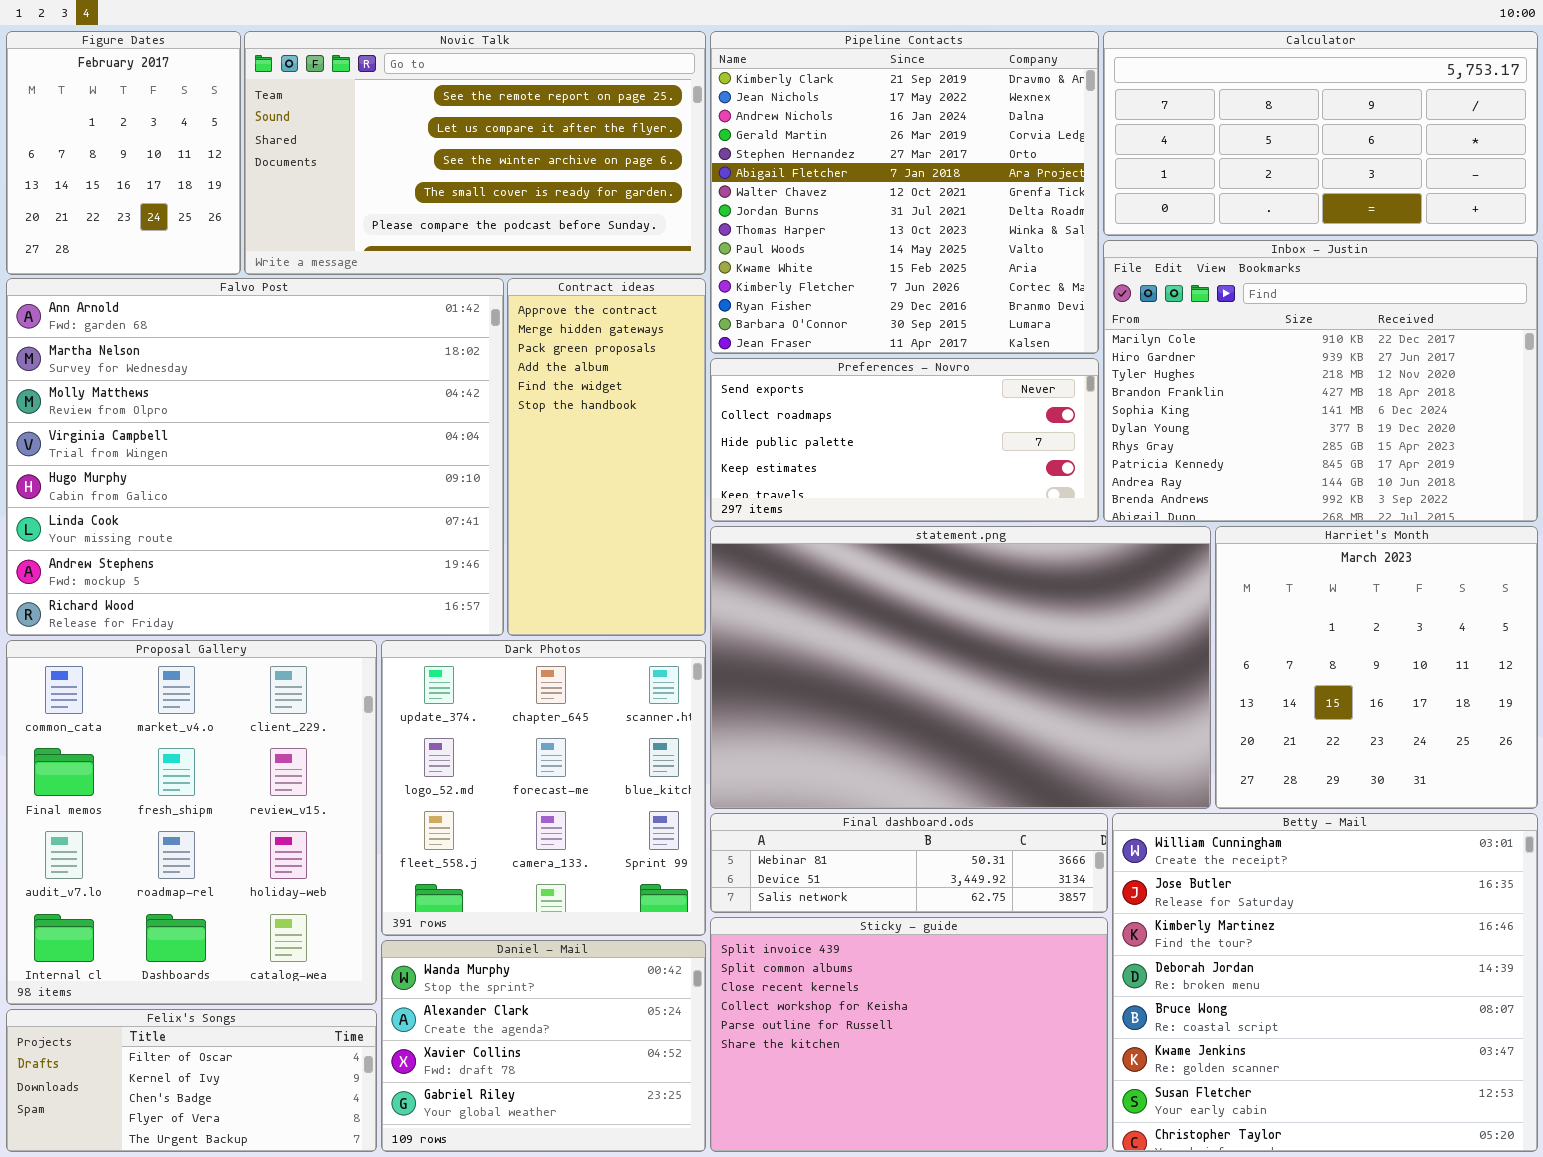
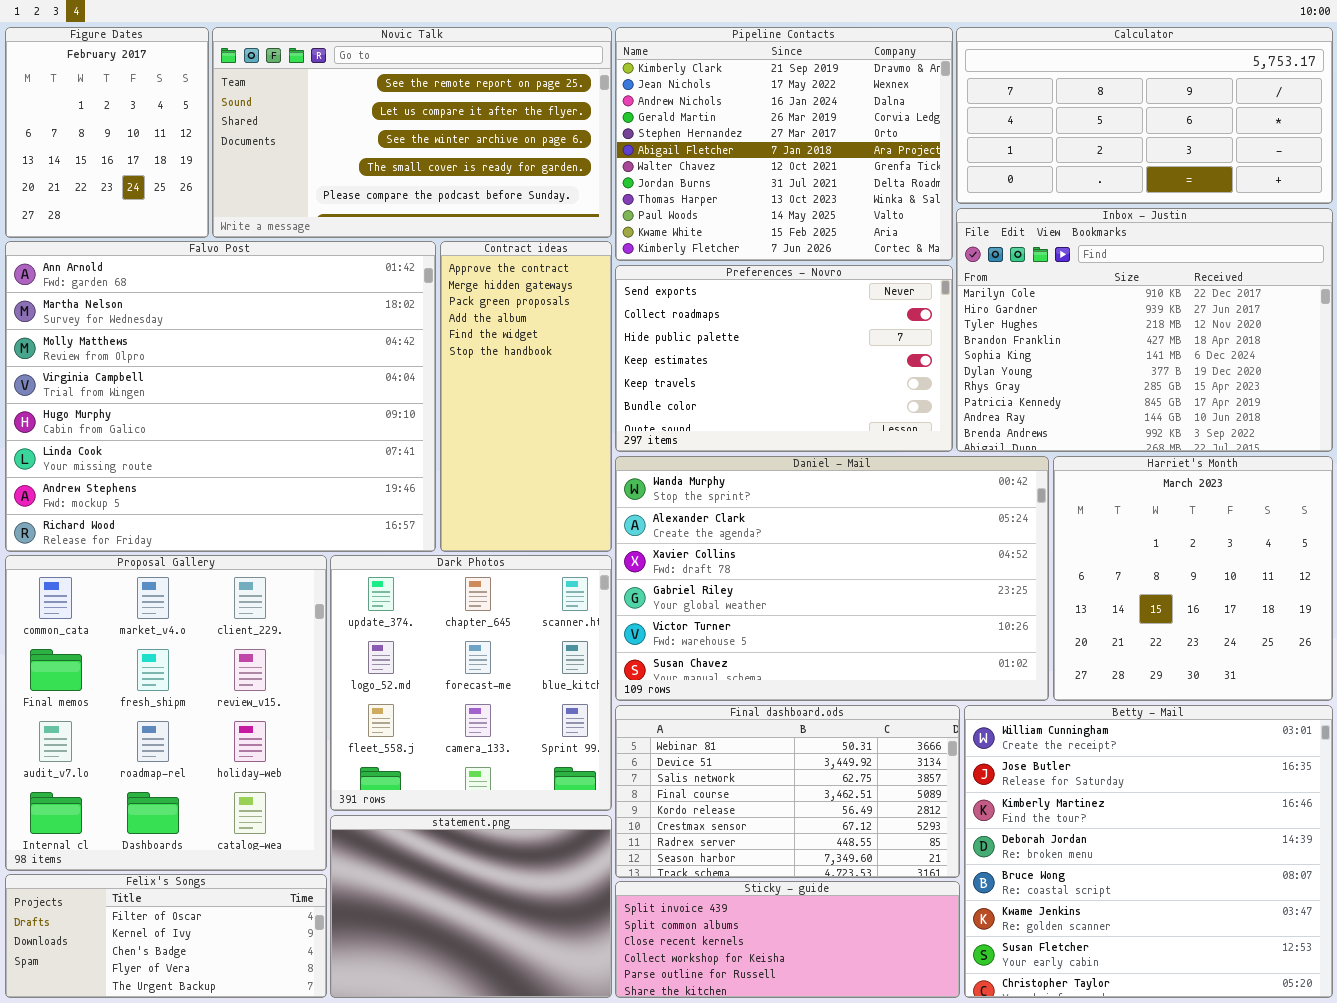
Pipeline Contacts: [710,31,1099,354] -> [615,27,953,261], resized
Preferences - Novro: [710,358,1099,522] -> [615,265,953,452], resized
statement.png: [710,526,1211,809] -> [330,815,612,998], moved, resized
Final dashboard.ods: [710,813,1108,913] -> [615,705,960,878], resized
Sticky - guide: [710,917,1108,1152] -> [615,881,960,998], resized
Daniel - Mail: [381,940,706,1152] -> [615,456,1049,701], moved, resized

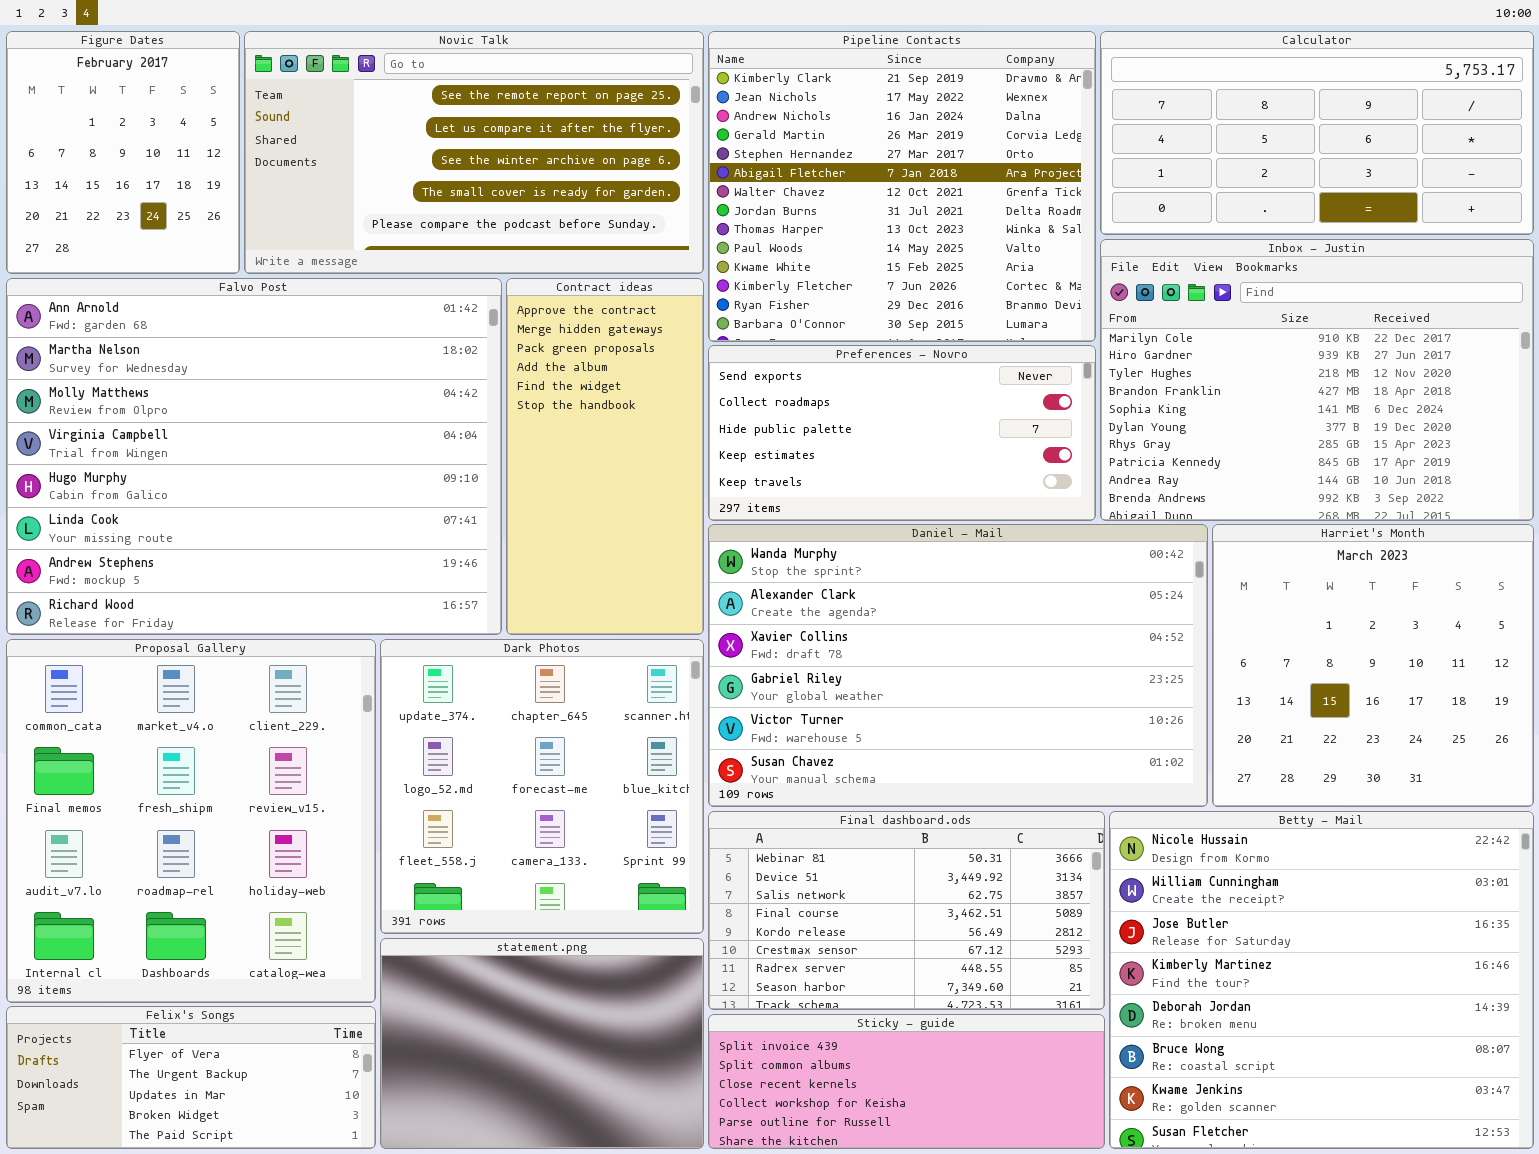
Pipeline Contacts: [615,27,953,261] -> [708,31,1096,342], resized
Preferences - Novro: [615,265,953,452] -> [708,345,1096,521], resized
Betty - Mail: [964,705,1333,998] -> [1109,811,1534,1149], scrolled up 1 row
Felix's Songs: [5,874,327,998] -> [6,1006,376,1149], scrolled down 3 rows

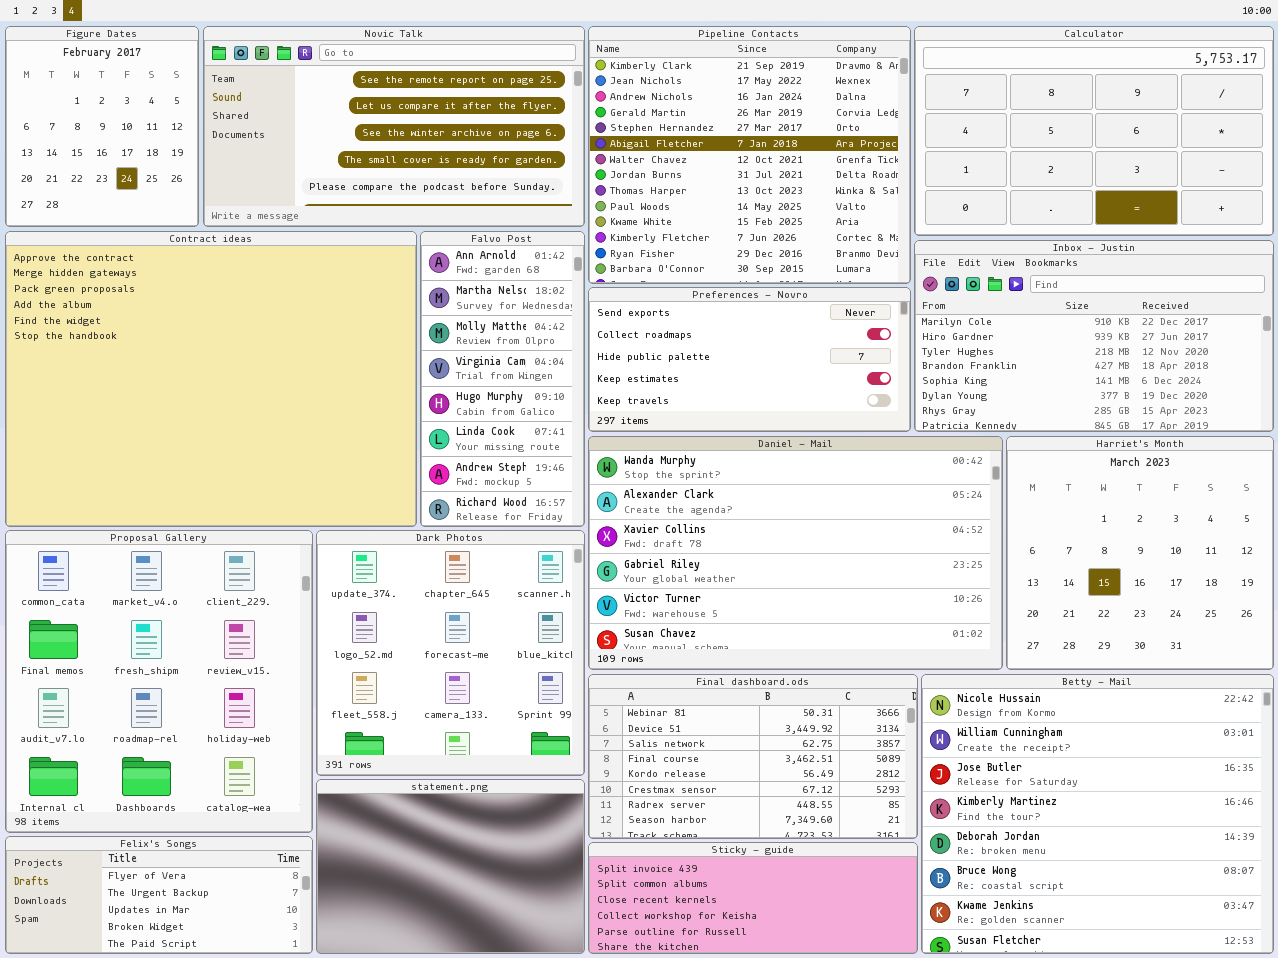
Calculator: [1100,31,1534,235] -> [914,26,1274,236], resized
Inbox - Justin: [1100,239,1534,521] -> [914,240,1274,432], resized
Falvo Post: [6,278,502,635] -> [420,231,585,527], moved, resized
Contract ideas: [506,278,704,635] -> [5,231,417,527], moved, resized

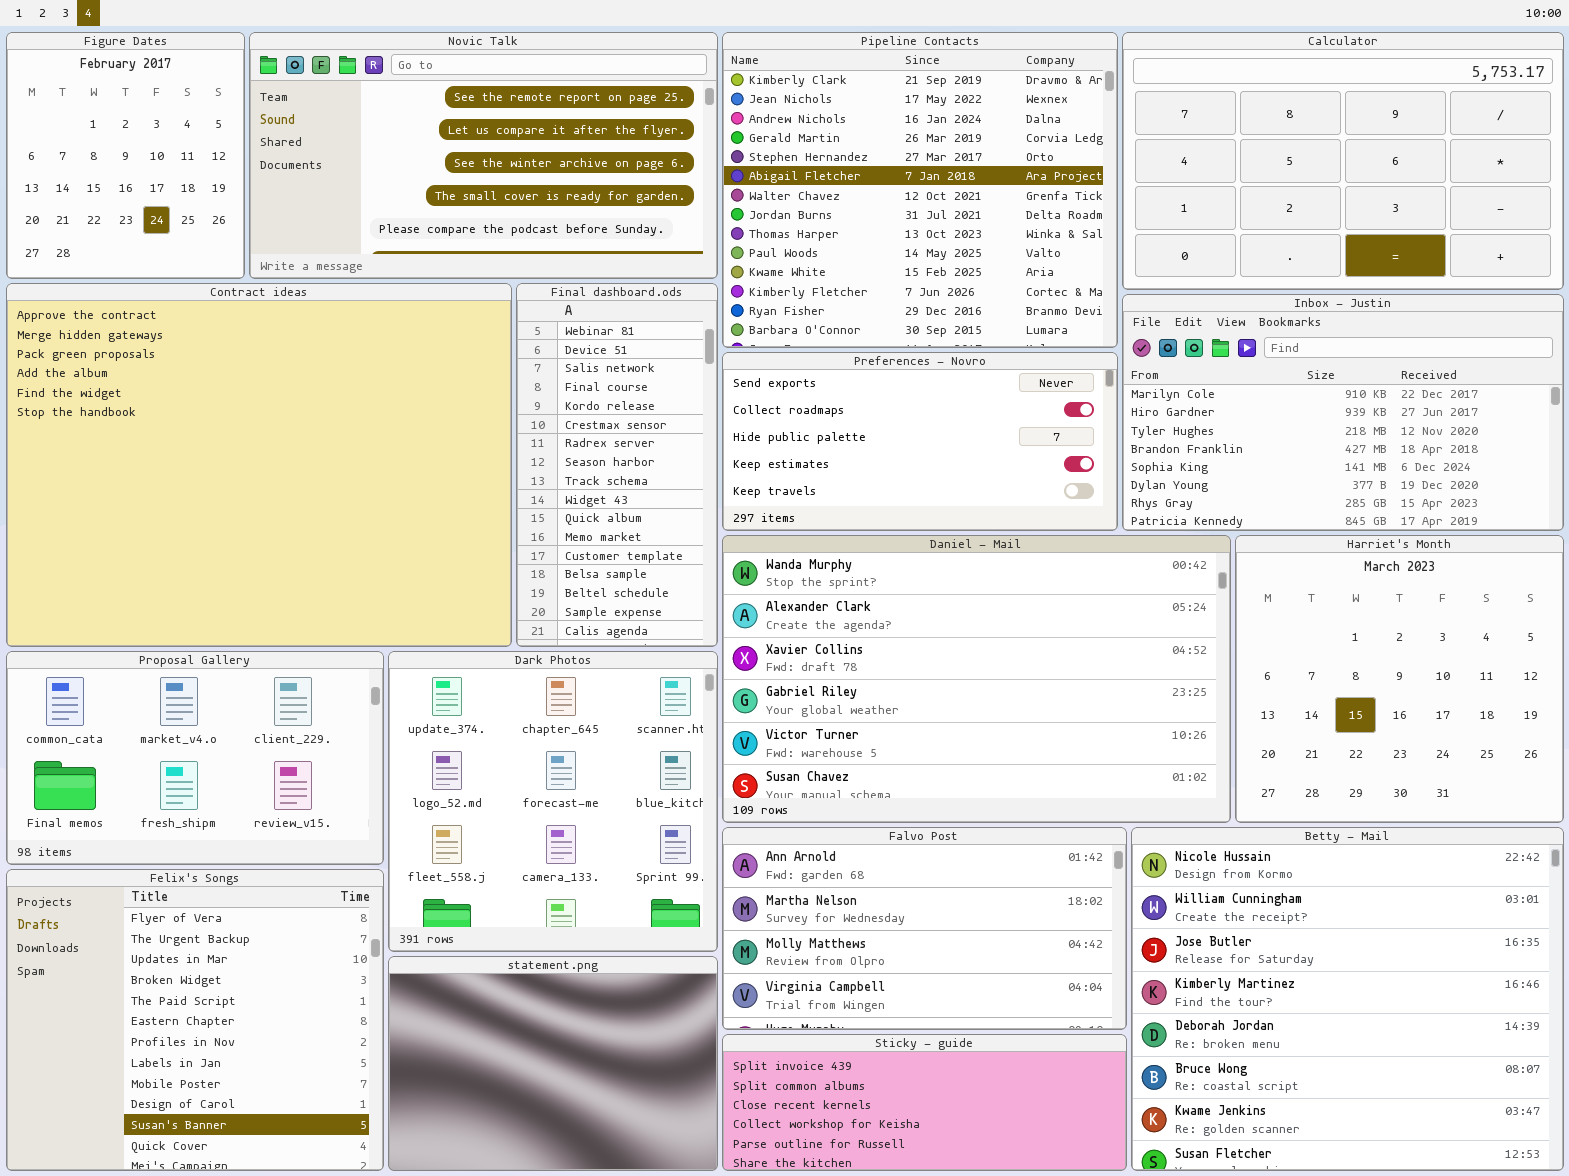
Falvo Post: [420,231,585,527] -> [722,827,1127,1030], moved, resized
Proposal Gallery: [5,530,313,833] -> [6,651,384,865], resized
Final dashboard.ods: [588,674,918,839] -> [516,283,718,647], moved, resized
Felix's Songs: [5,836,313,954] -> [6,869,384,1171], resized

